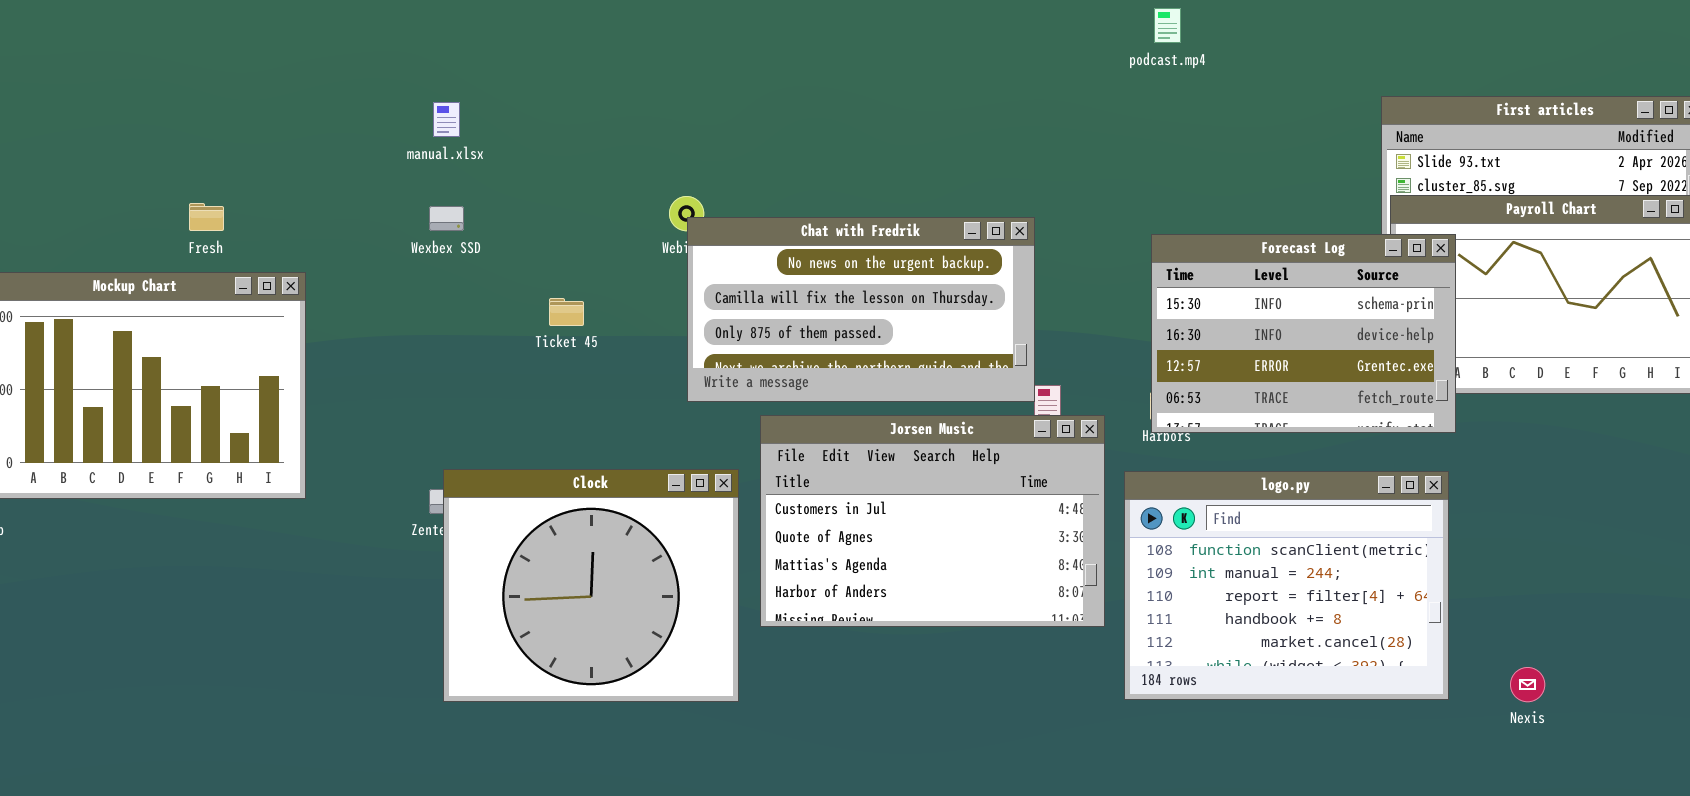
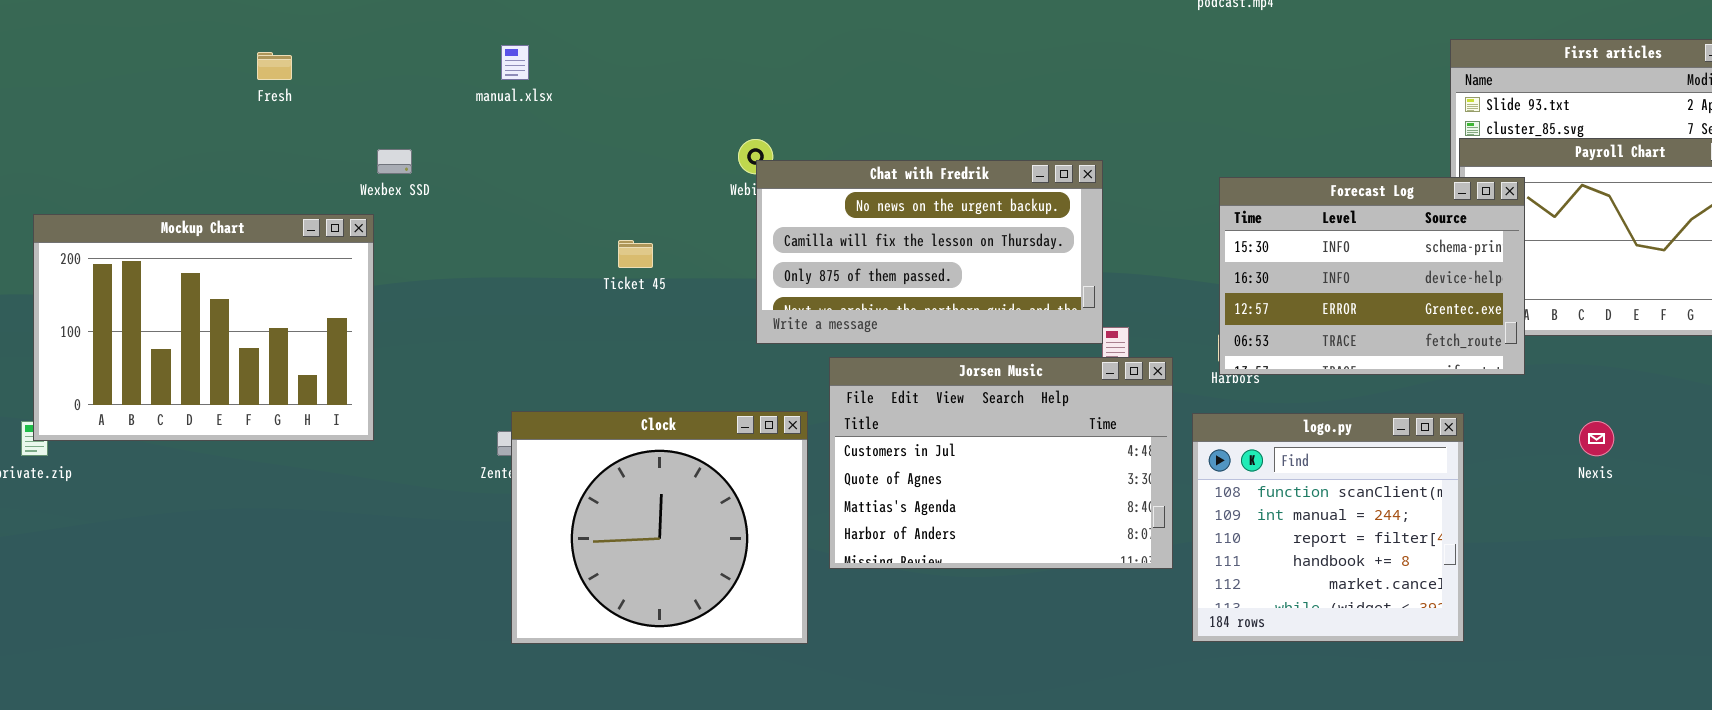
Fresh: [189,203,224,231] -> [257,52,292,80], moved
Wexbex SSD: [429,206,464,231] -> [377,149,412,174], moved
logo.py: [1124,471,1449,700] -> [1192,413,1464,642], resized
Nexis: [1510,667,1545,702] -> [1579,421,1614,456], moved

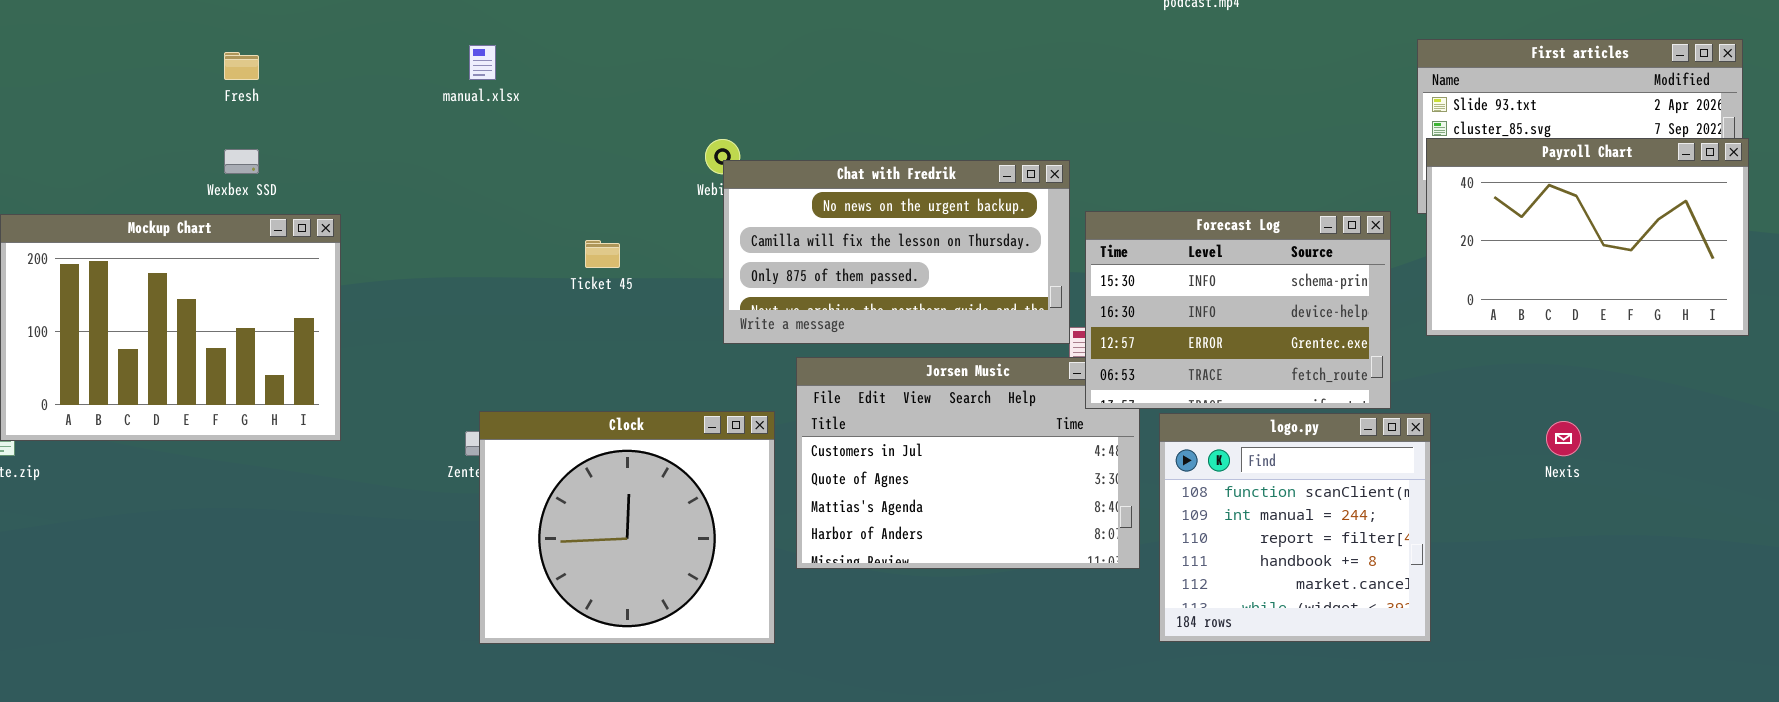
Wexbex SSD: [377,149,412,174] -> [224,149,259,174], moved
Forecast Log: [1219,177,1525,375] -> [1085,211,1391,409], moved

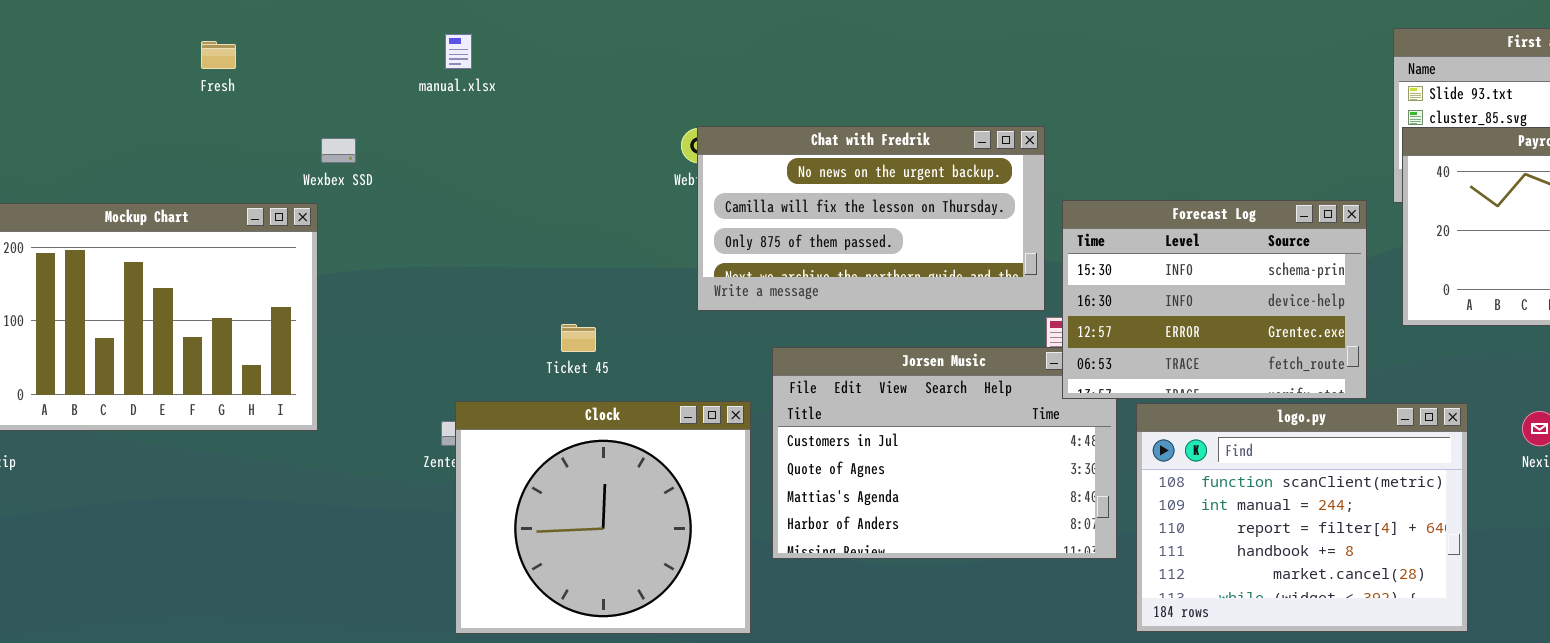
Wexbex SSD: [224,149,259,174] -> [321,138,356,163], moved
Chat with Fredrik: [723,160,1070,344] -> [697,126,1045,311], moved
Ticket 45: [585,240,620,268] -> [561,324,596,352], moved
logo.py: [1159,413,1431,642] -> [1136,403,1468,632], resized

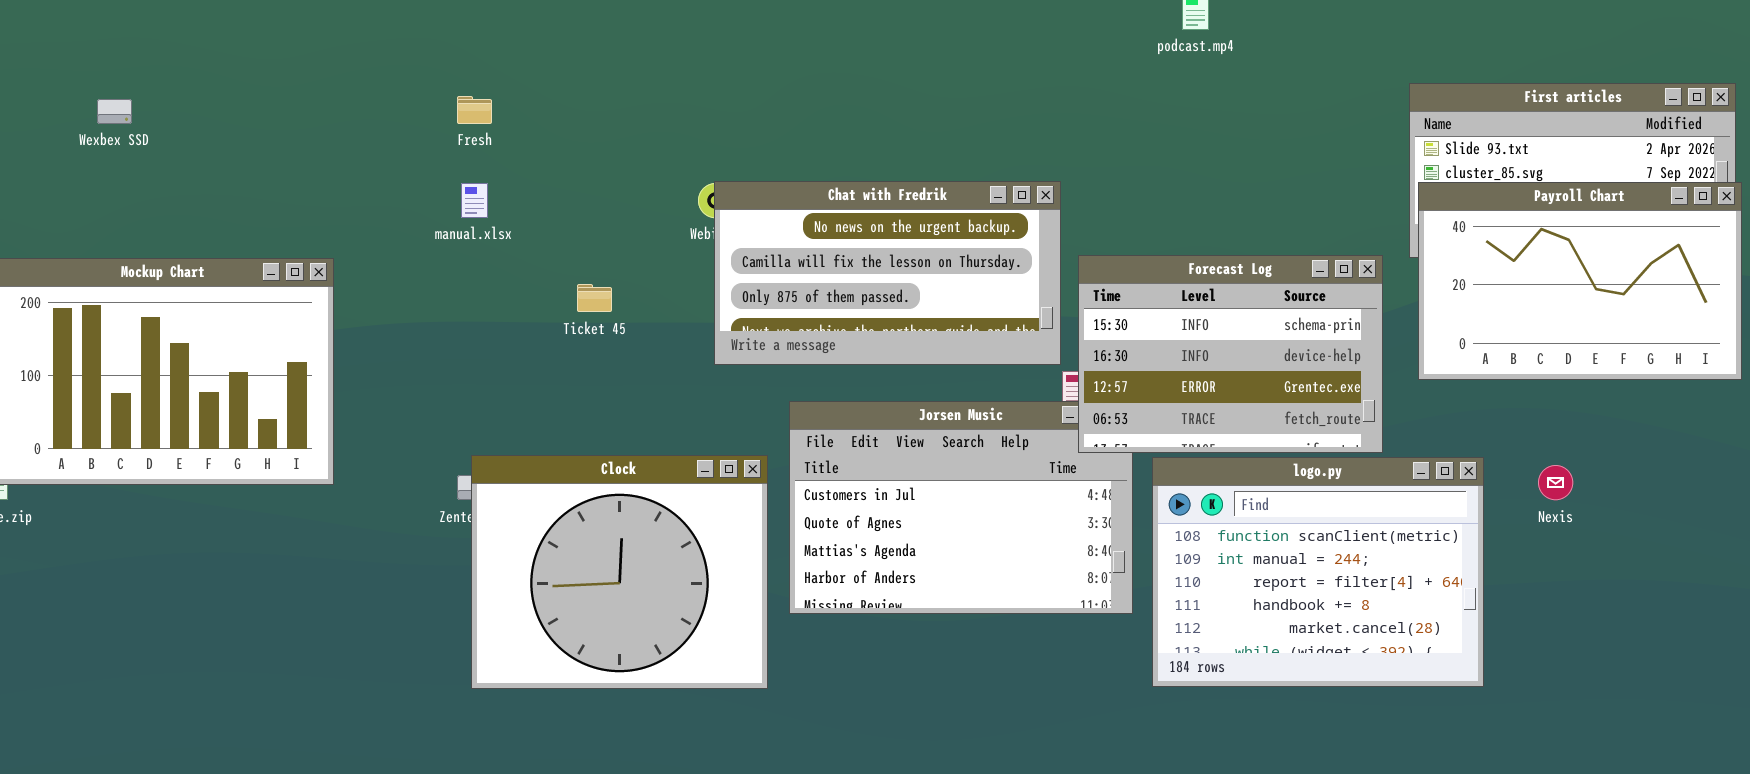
manual.xlsx: [445,34,472,69] -> [461,183,488,218], moved
Fresh: [201,41,236,69] -> [457,96,492,124], moved
Wexbex SSD: [321,138,356,163] -> [97,99,132,124], moved
Ticket 45: [561,324,596,352] -> [577,284,612,312], moved

